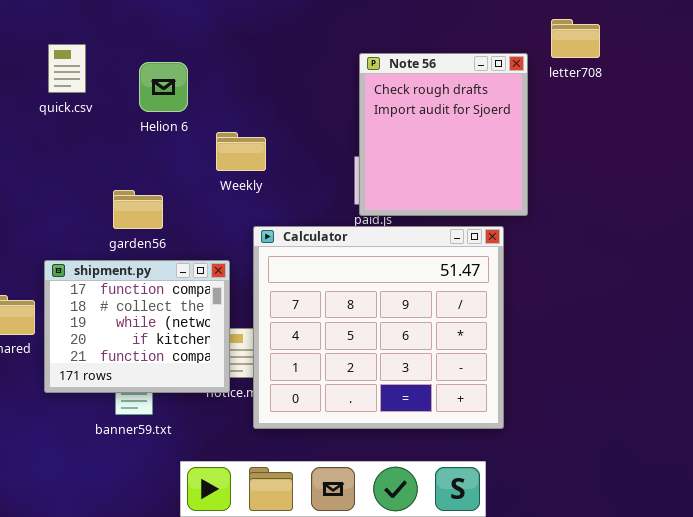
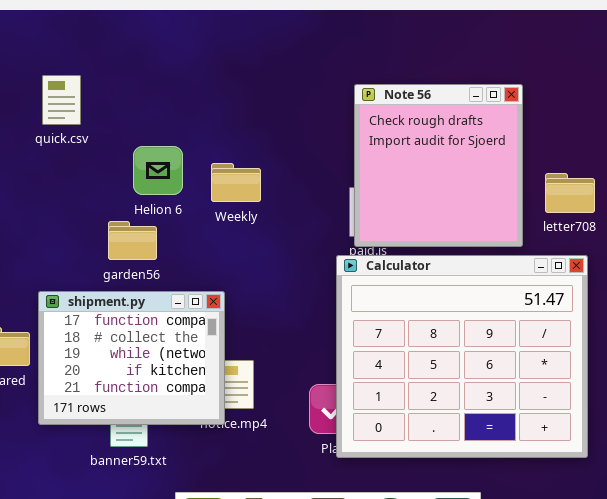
letter708: [551,19,600,58] -> [545,173,595,213], moved
Helion 6: [139,62,188,112] -> [133,146,183,195], moved
Calculator: [253,226,504,429] -> [336,255,588,458], moved

